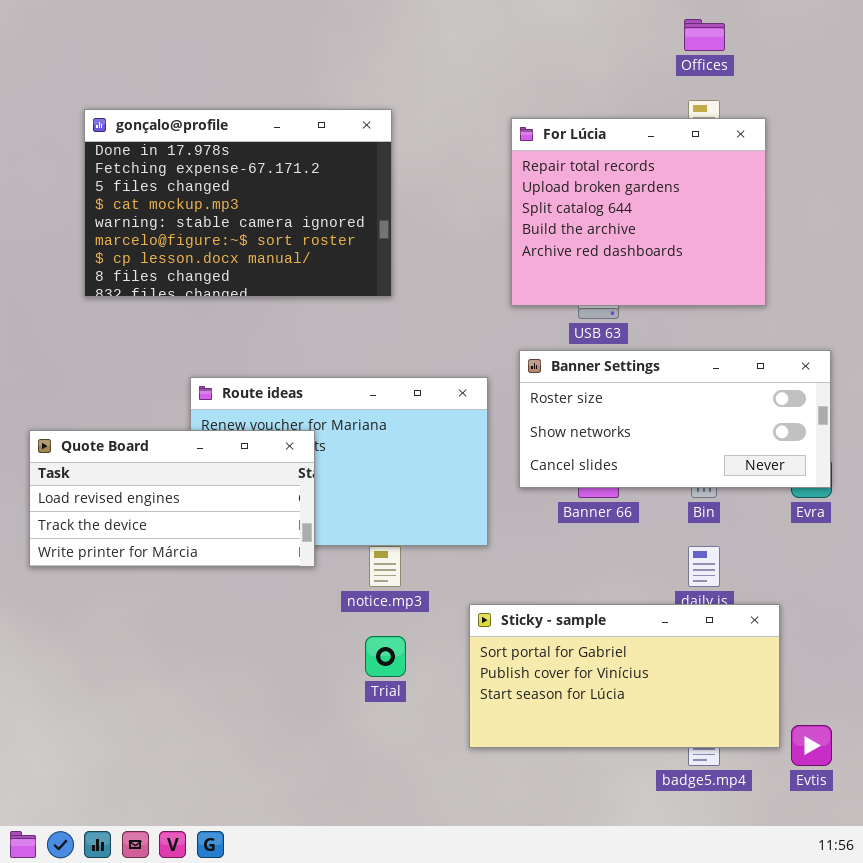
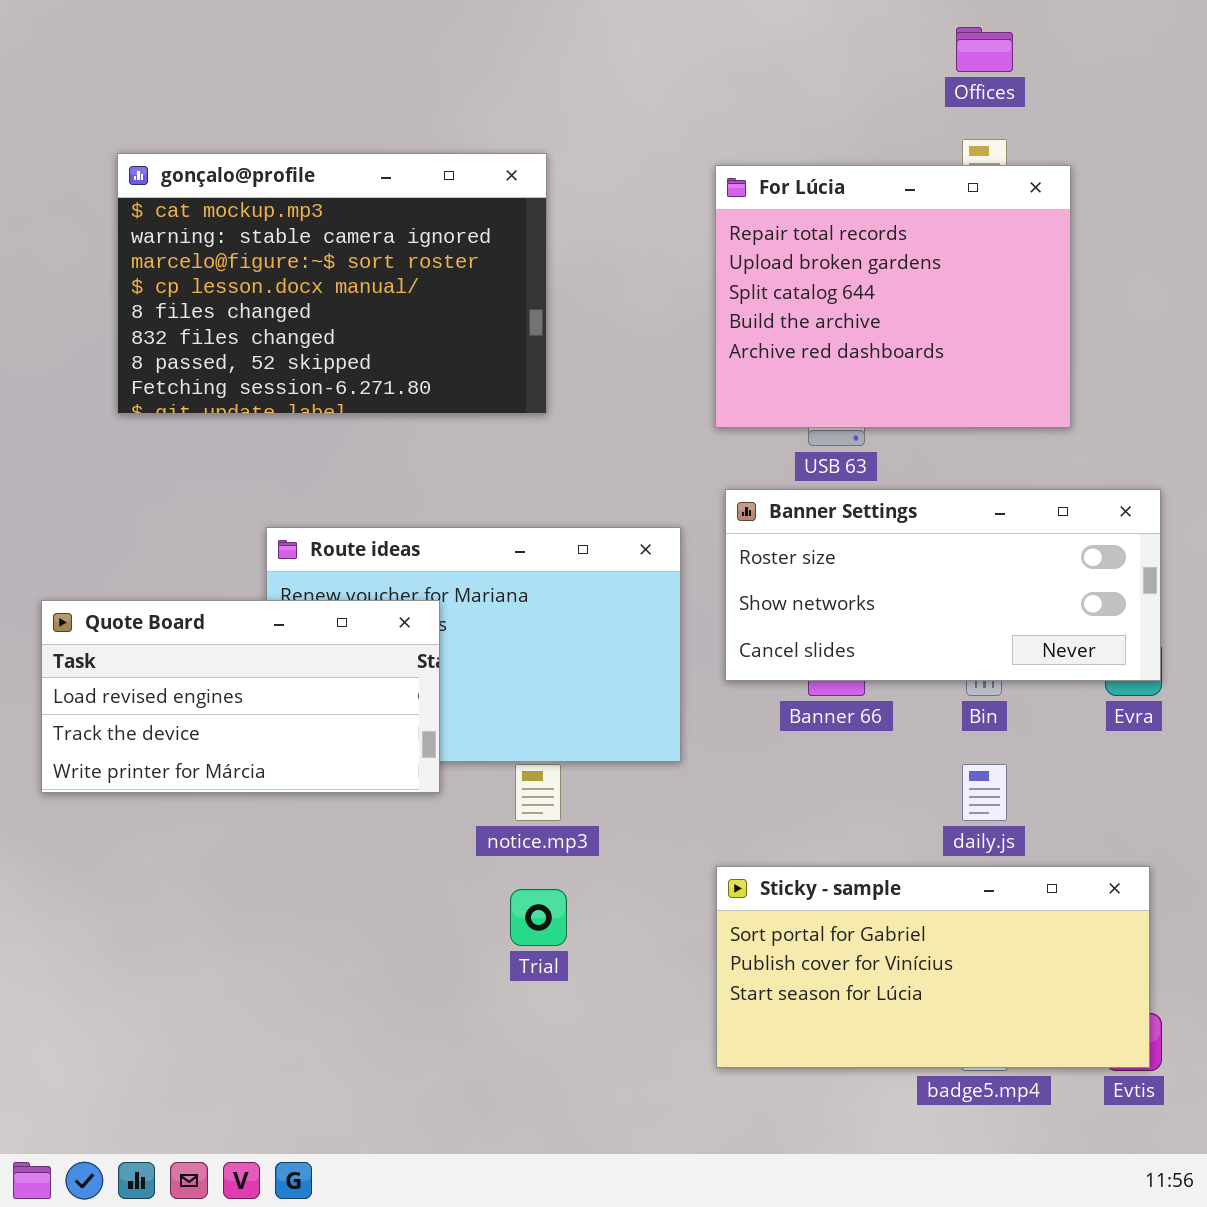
gonçalo@profile: [84,109,392,297] -> [117,153,547,414], scrolled down 3 rows
Sticky - sample: [469,604,780,748] -> [716,866,1150,1068], moved

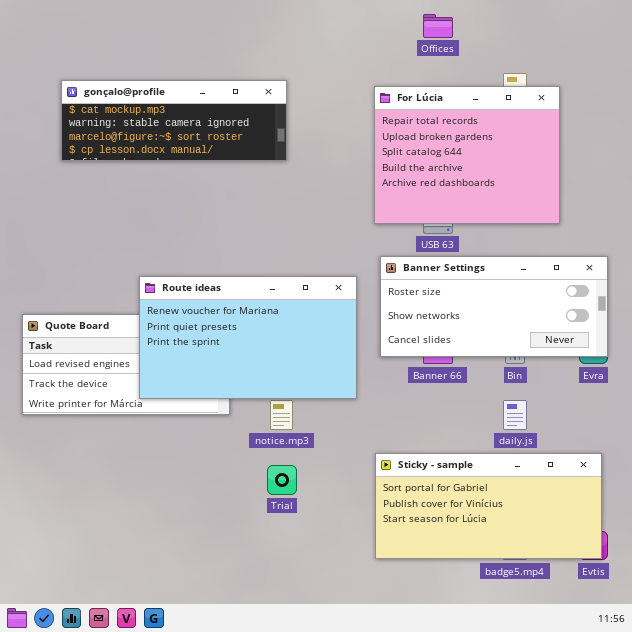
Offices: [956,27,1013,72] -> [423,14,453,38], moved
gonçalo@profile: [117,153,547,414] -> [61,80,287,161], resized
Route ideas: [266,527,681,762] -> [139,276,357,399], raised

